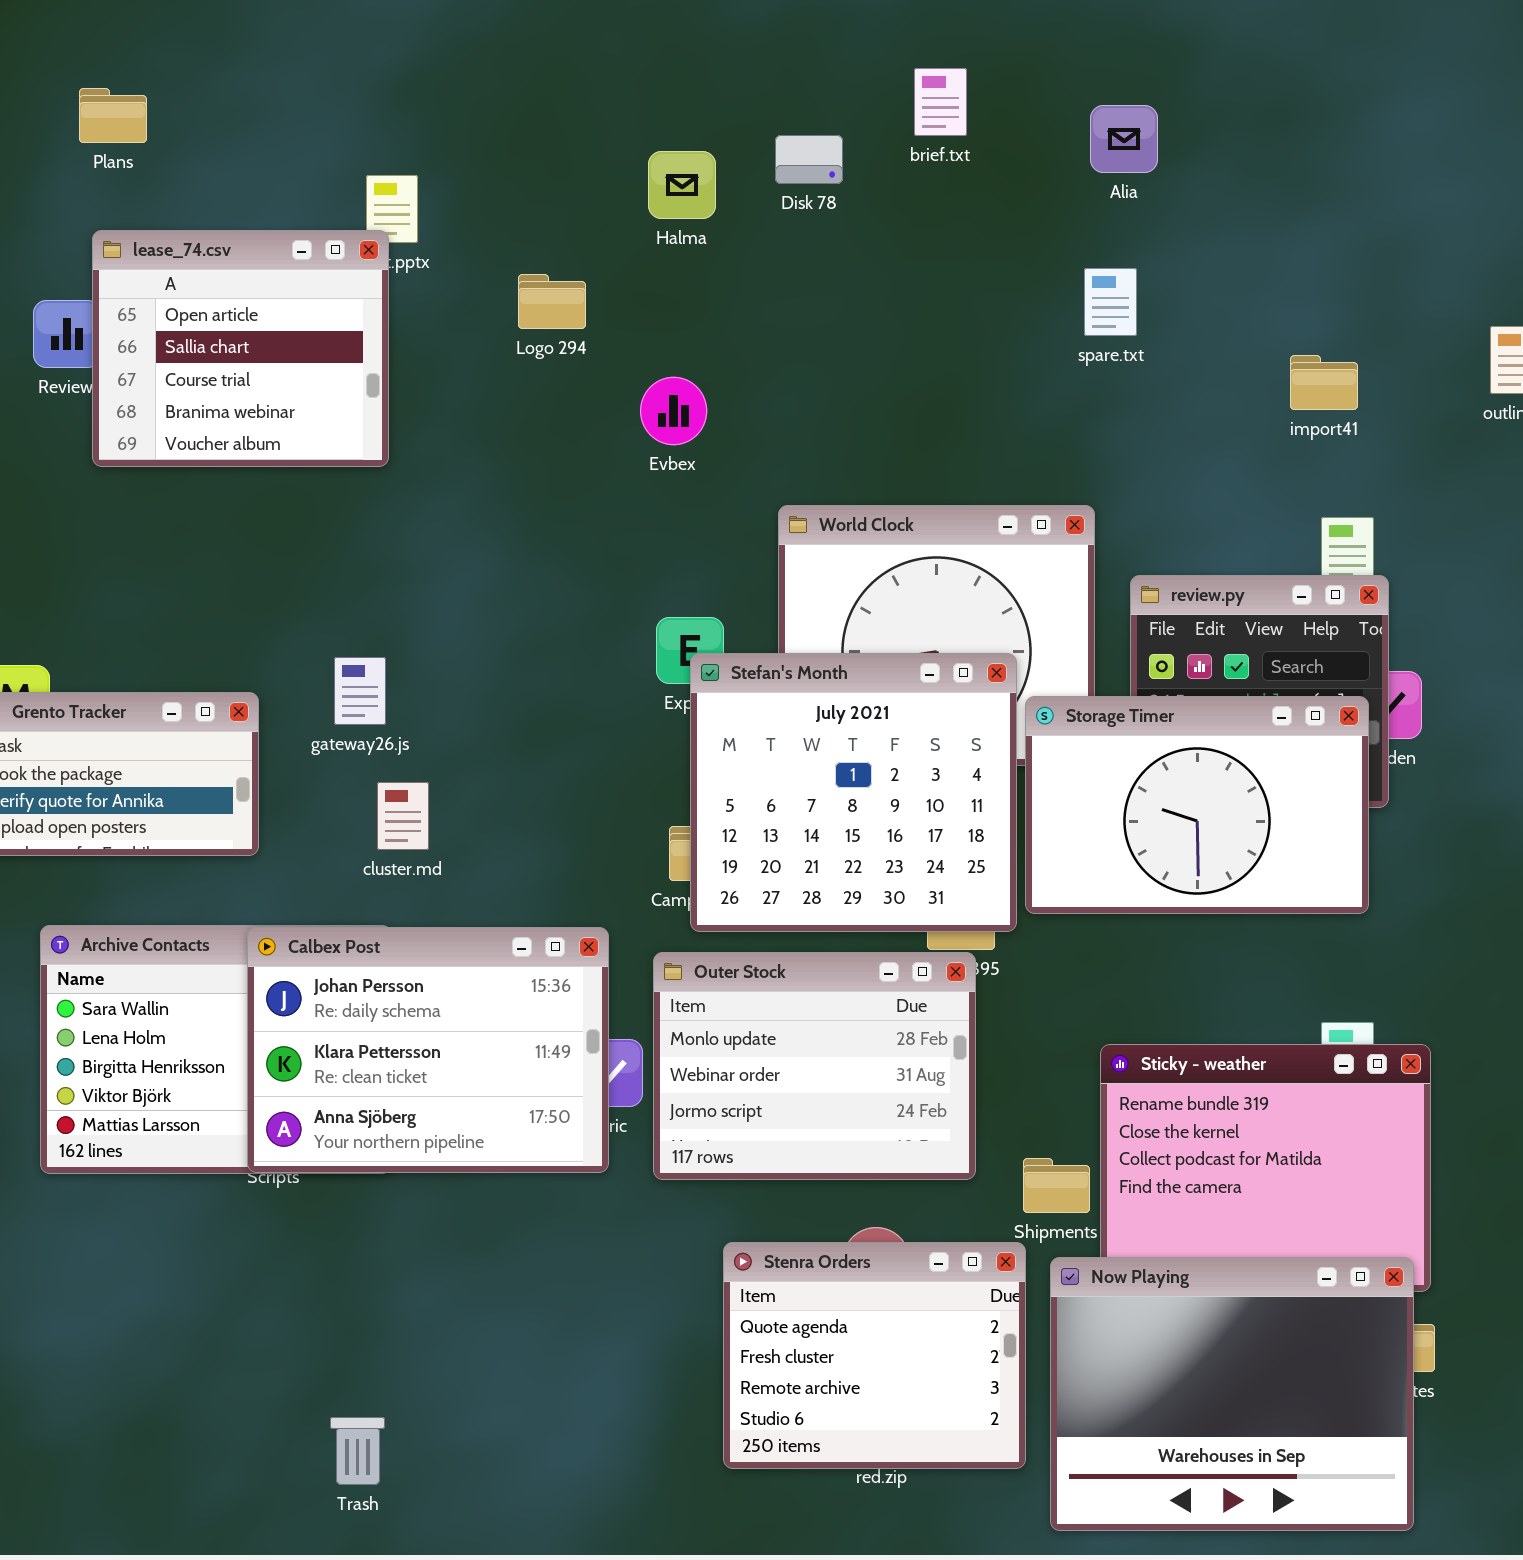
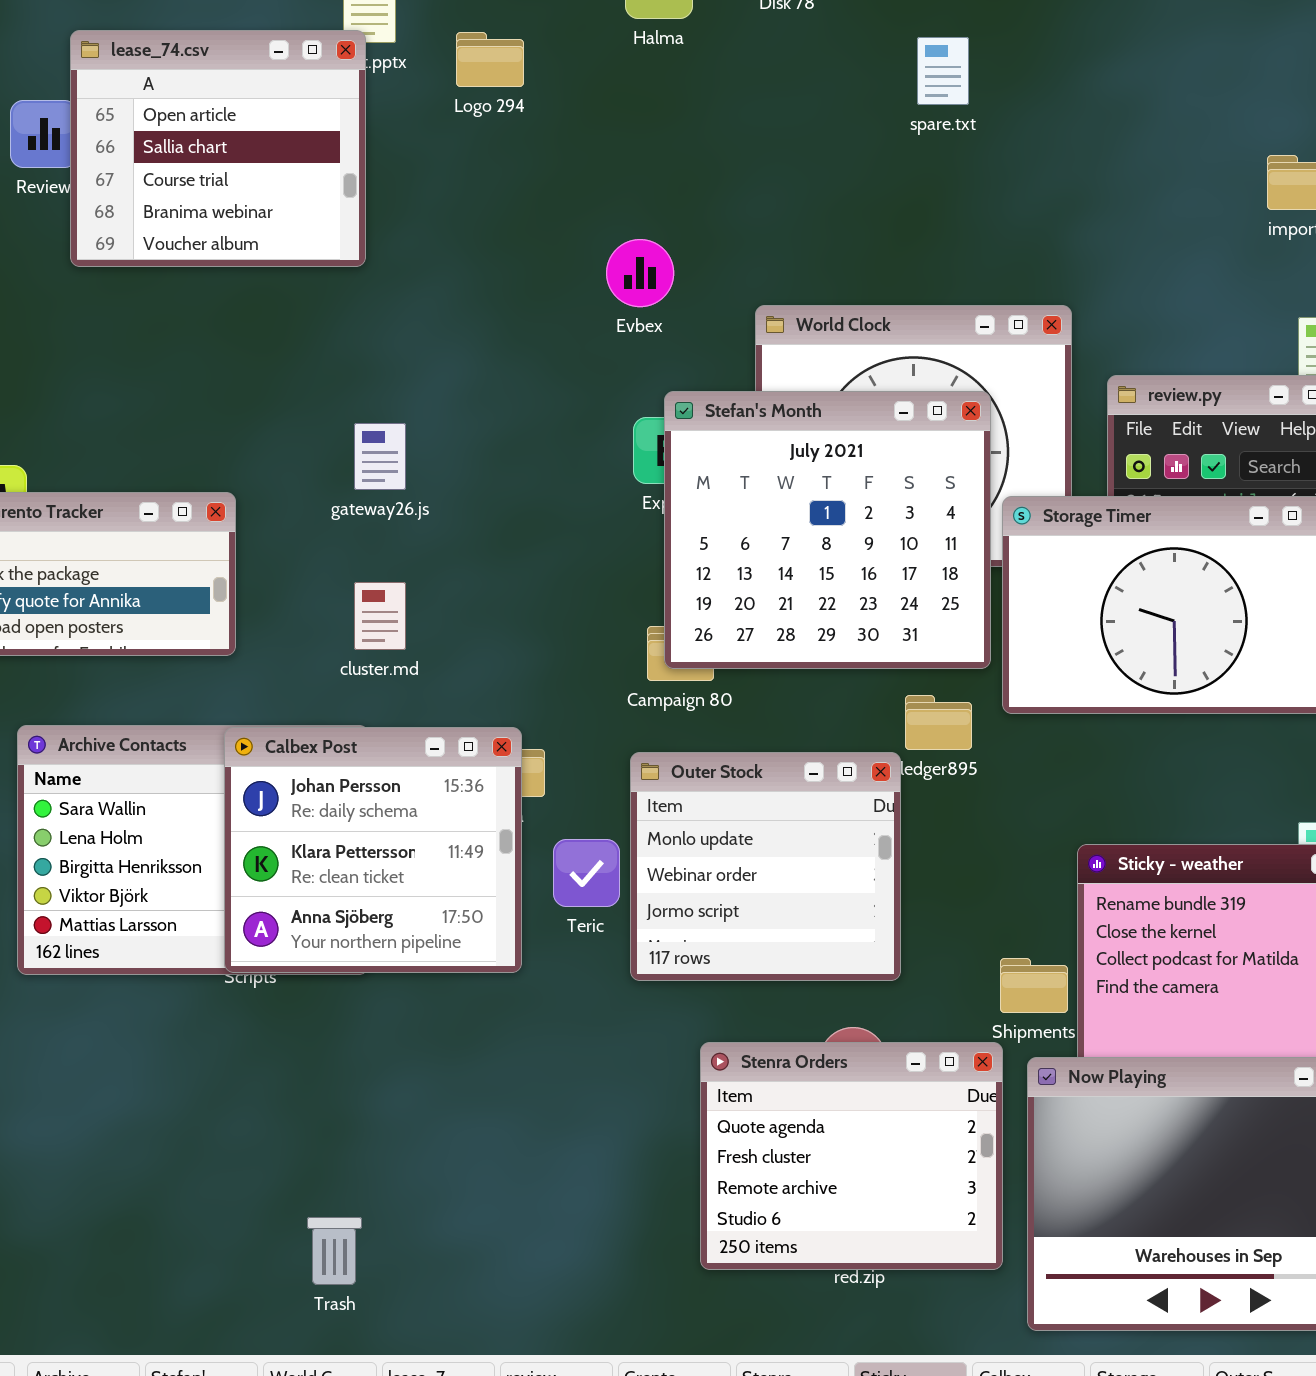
spare.txt: [1084,268,1137,336] -> [917,37,969,105], moved
Logo 294: [518,274,586,329] -> [456,32,524,87], moved
Evbex: [640,377,707,445] -> [606,239,674,307], moved
Stefan's Month: [690,653,1017,932] -> [664,391,991,669], moved
gateway26.js: [334,657,386,725] -> [354,423,406,490], moved
Calbex Post: [247,927,609,1173] -> [224,727,522,973], resized
Outer Stock: [653,952,976,1180] -> [630,752,901,981], resized

